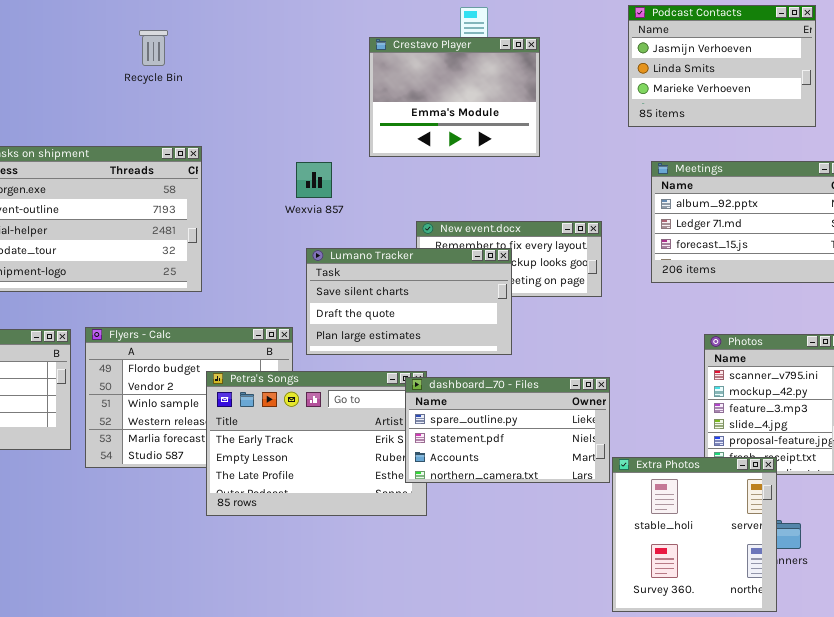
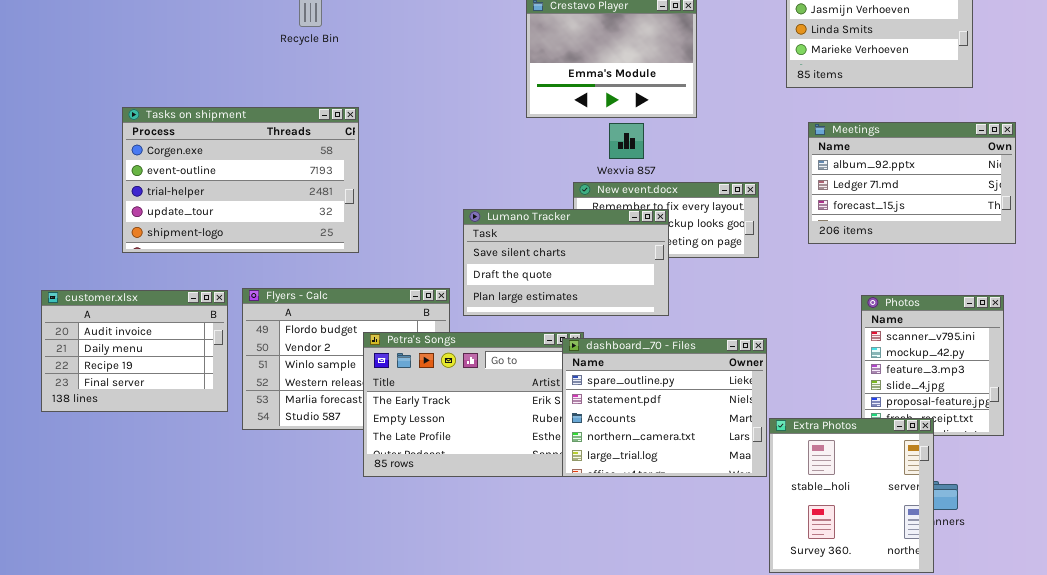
Wexvia 857: [296,162,332,198] -> [609,123,644,159], moved
dashboard_70 - Files: [405,377,610,483] -> [562,338,767,477], resized

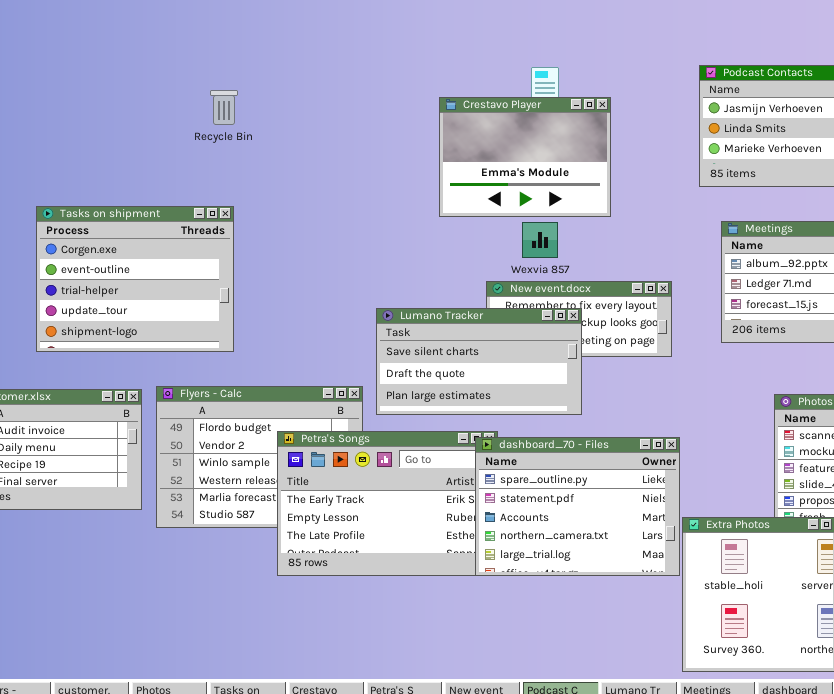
Tasks on shipment: [122,107,359,253] -> [36,206,234,352], resized

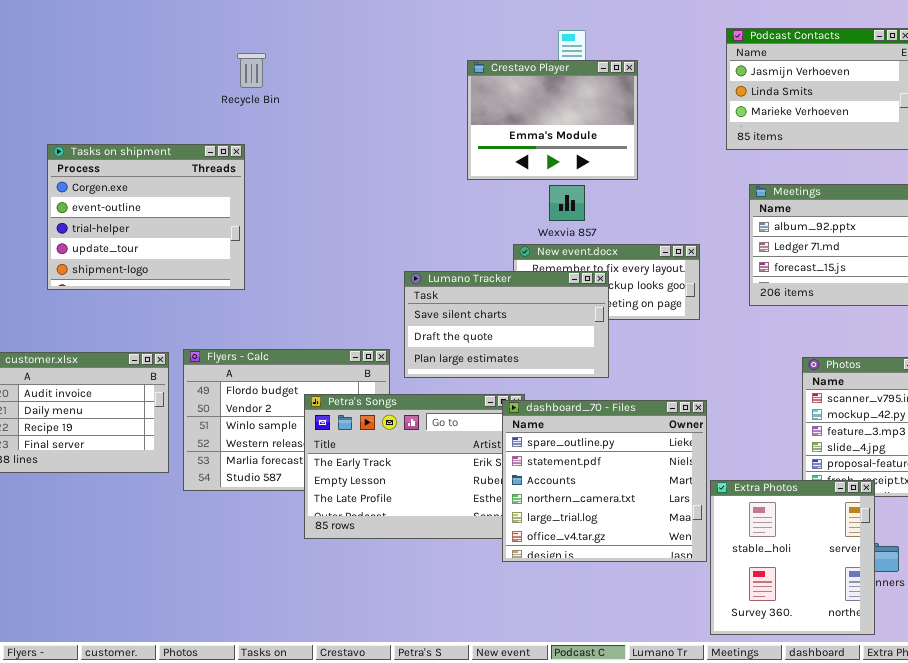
Tasks on shipment: [36,206,234,352] -> [47,144,245,290], moved
dashboard_70 - Files: [475,437,680,576] -> [502,400,707,562], resized

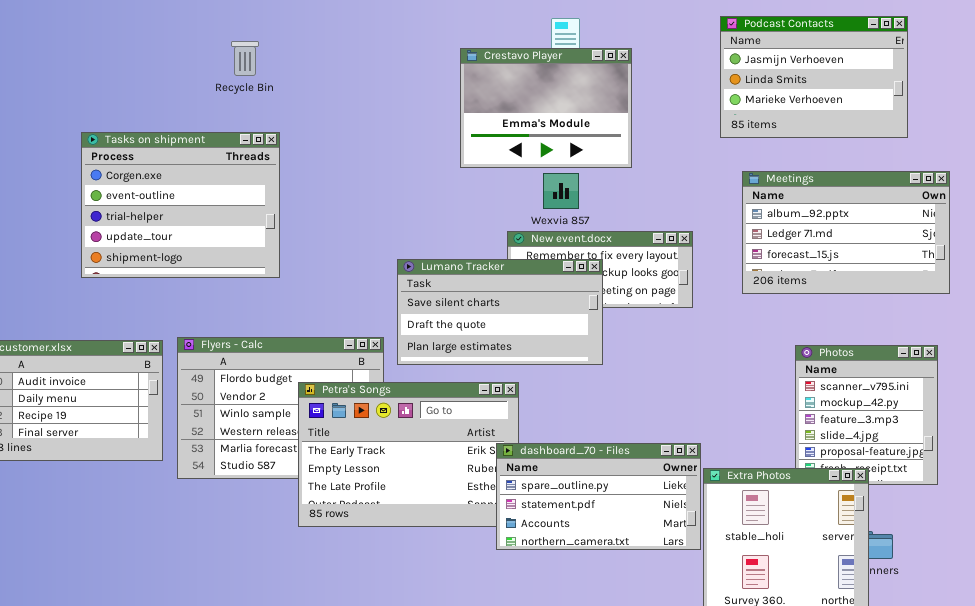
Tasks on shipment: [47,144,245,290] -> [81,132,280,278], moved
dashboard_70 - Files: [502,400,707,562] -> [496,443,701,550], resized

